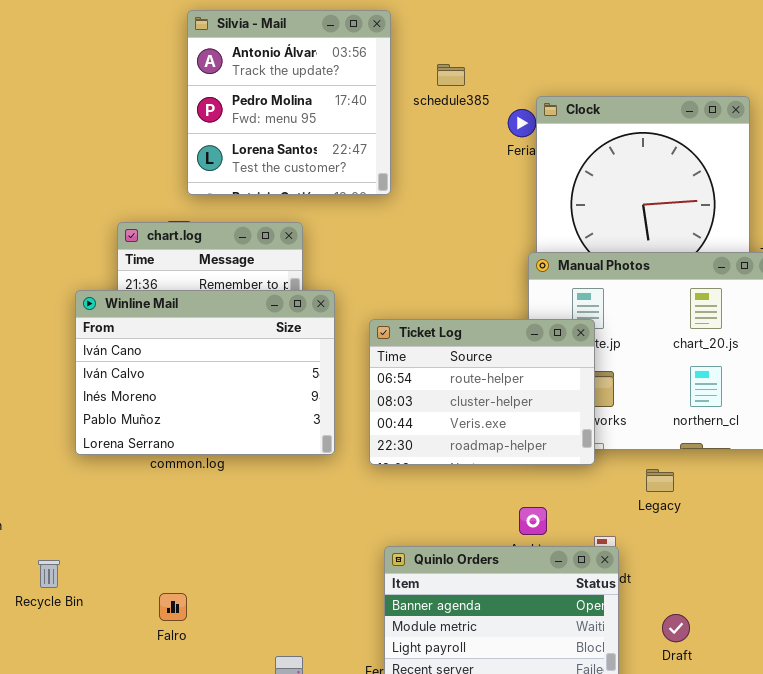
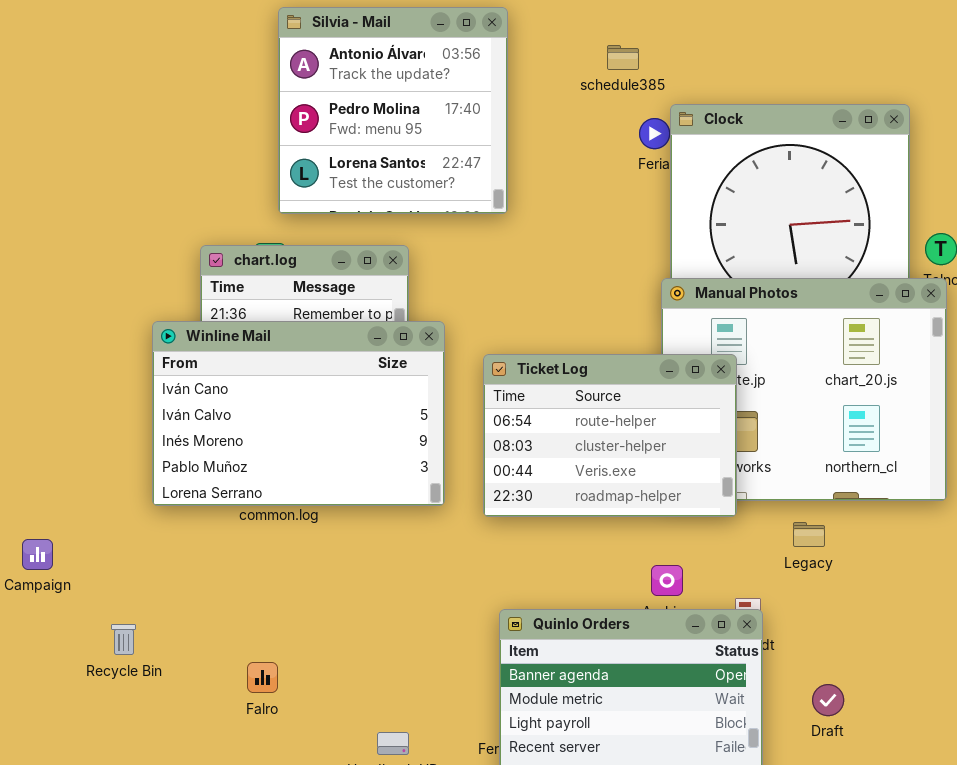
schedule385: [437,64,465,86] -> [607,45,639,70], moved

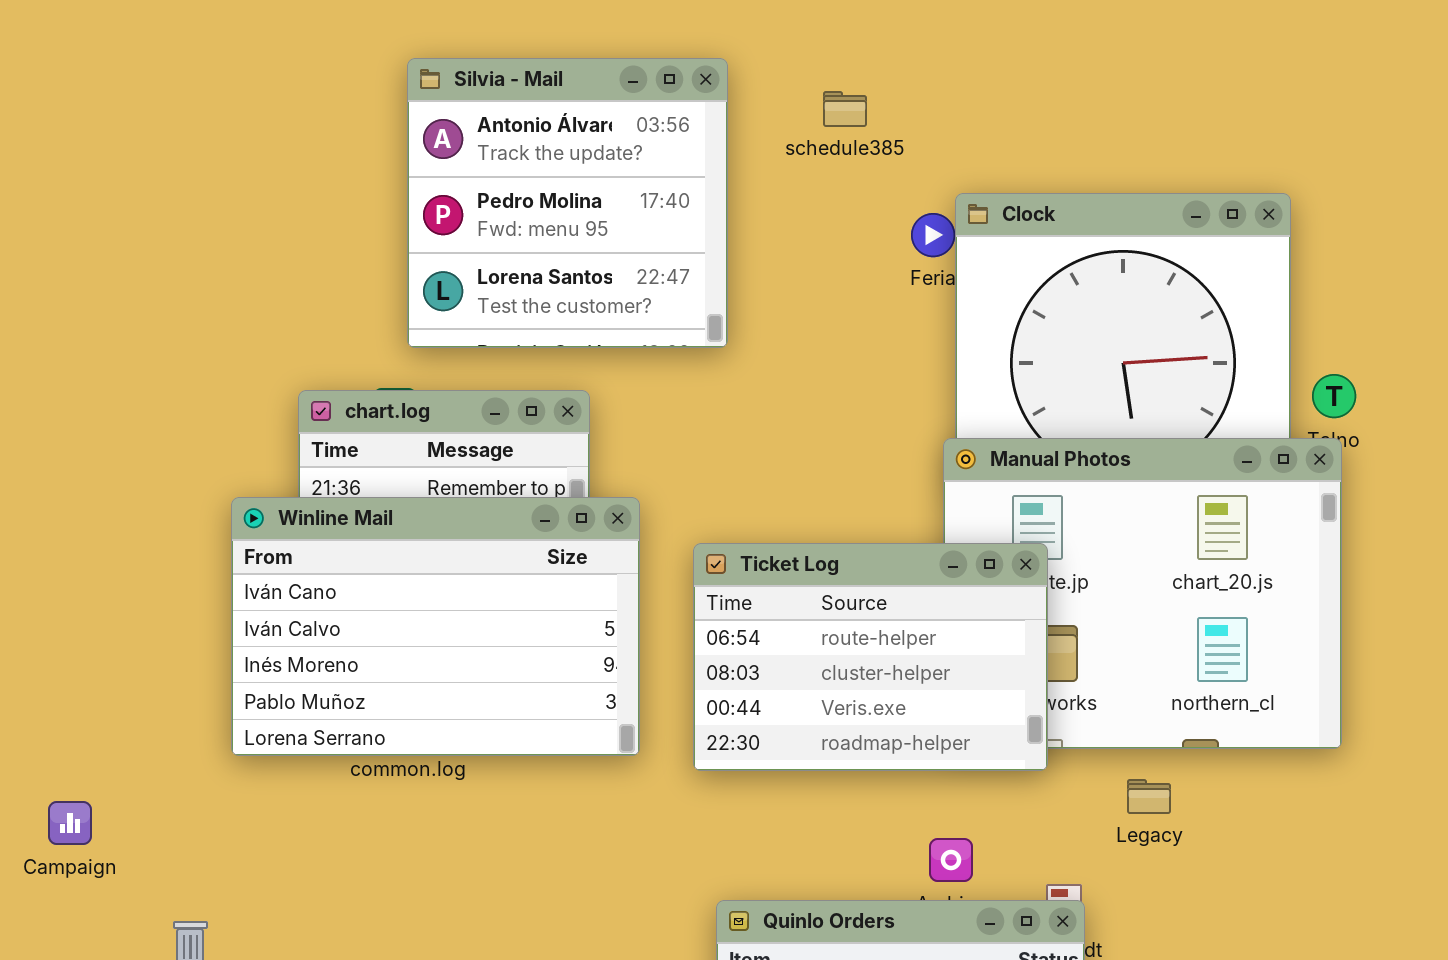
schedule385: [607,45,639,70] -> [823,91,867,127], moved

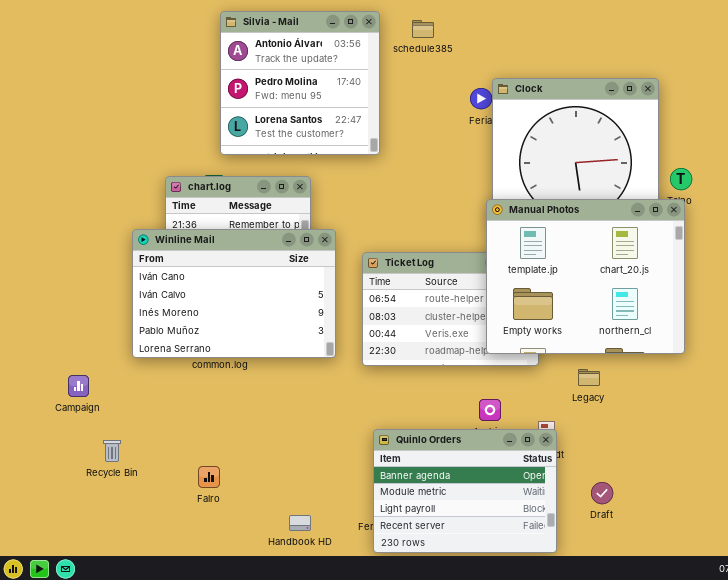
schedule385: [823,91,867,127] -> [412,20,434,38], moved
Manual Photos: [943,438,1342,749] -> [486,199,685,354], raised
Campaign: [48,801,92,845] -> [68,375,89,397], moved

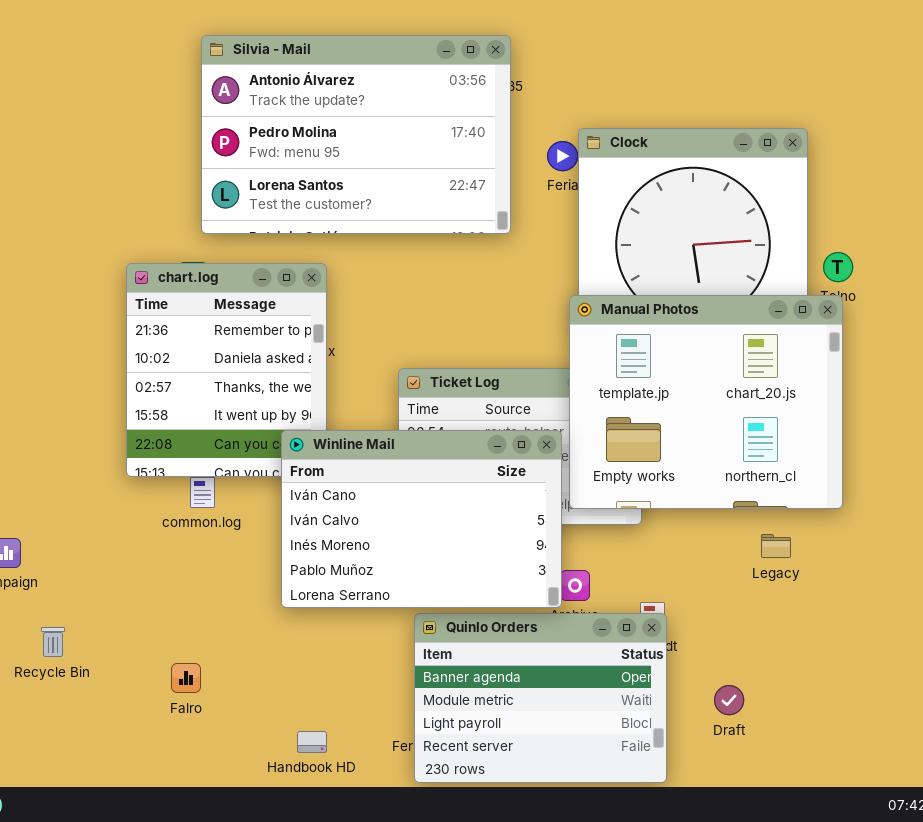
Silvia - Mail: [220,11,380,155] -> [201,35,511,234], resized
Winline Mail: [132,229,336,358] -> [281,430,562,608], moved
Legacy: [578,369,600,386] -> [761,534,791,558], moved

